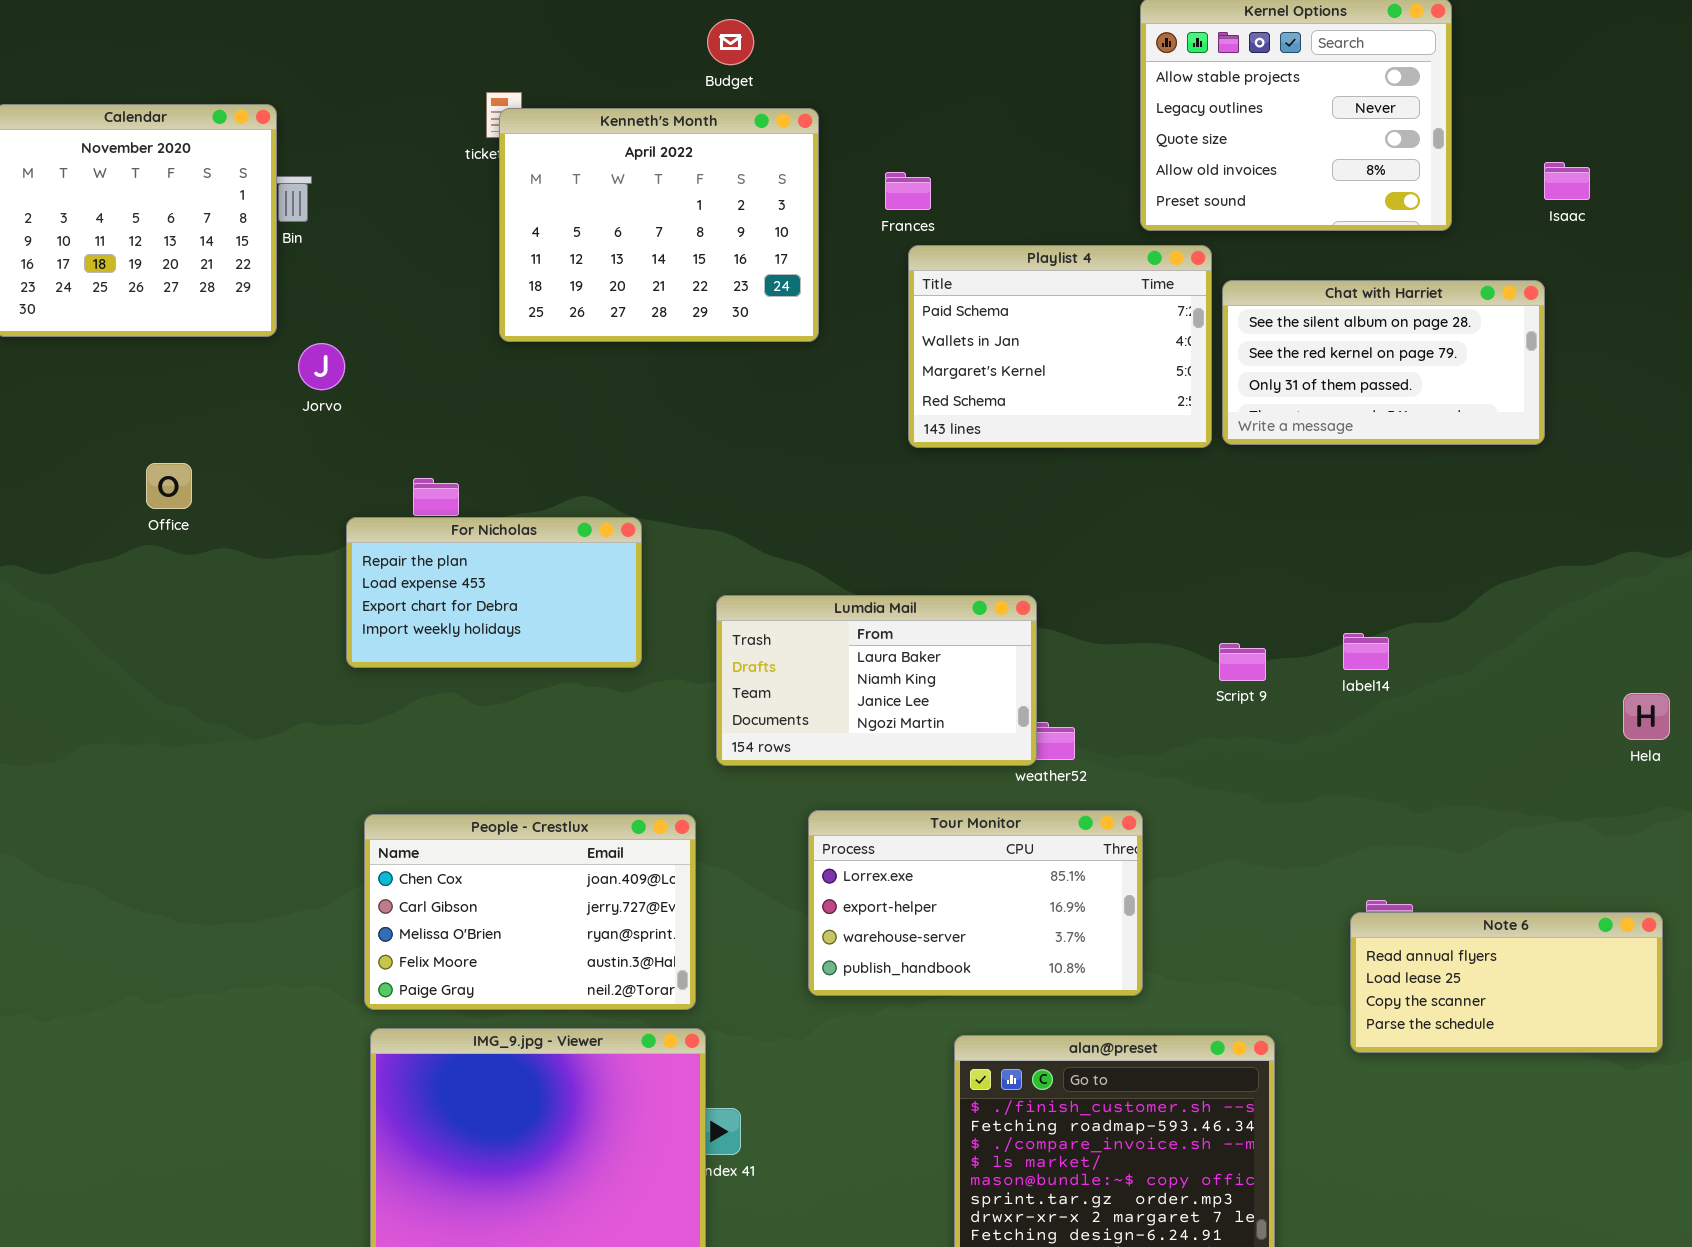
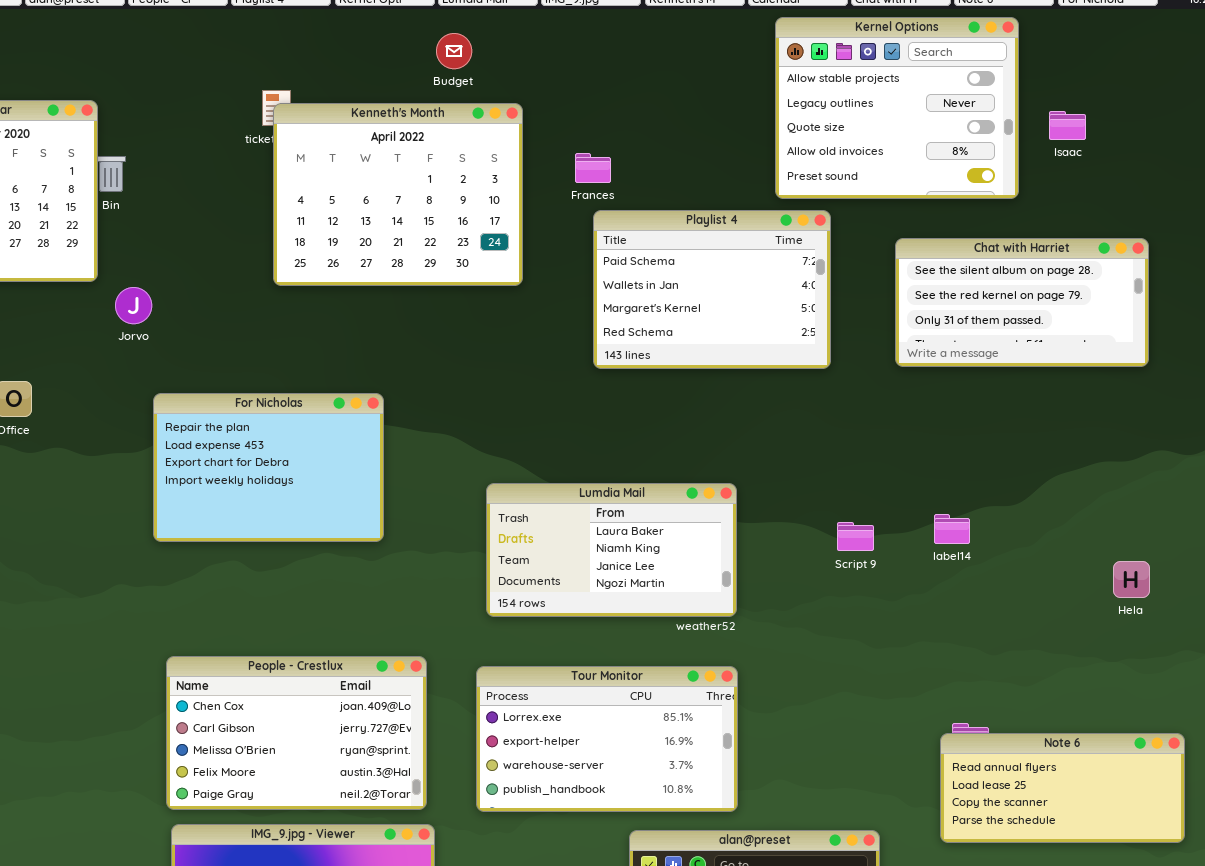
Isaac: [1544,162,1590,200] -> [1049,111,1086,140], moved
Chat with Harriet: [1222,280,1545,445] -> [895,238,1149,367], moved
For Nicholas: [346,517,642,668] -> [153,393,384,542], resized
Lumdia Mail: [716,595,1037,766] -> [486,483,737,617], moved
Hela: [1623,693,1670,740] -> [1113,561,1150,598], moved
Tour Monitor: [808,810,1143,996] -> [476,666,738,812], moved

